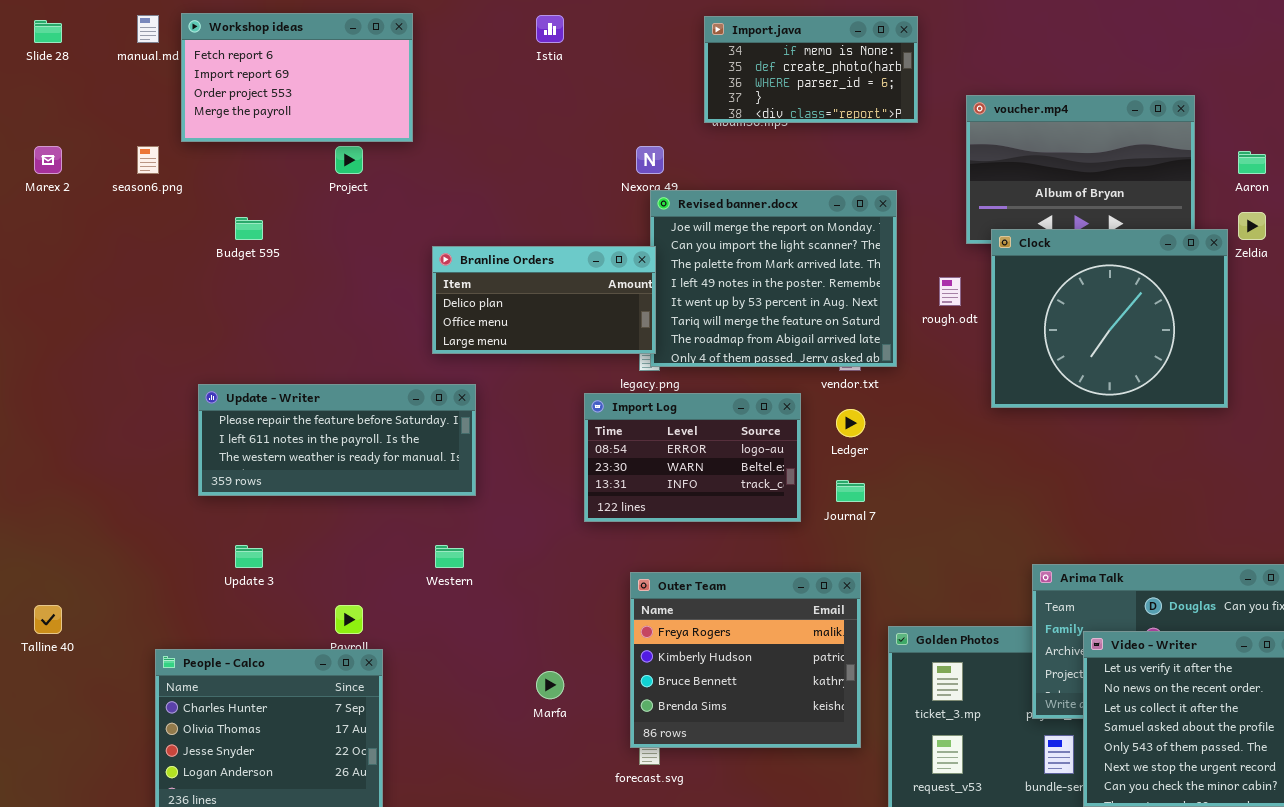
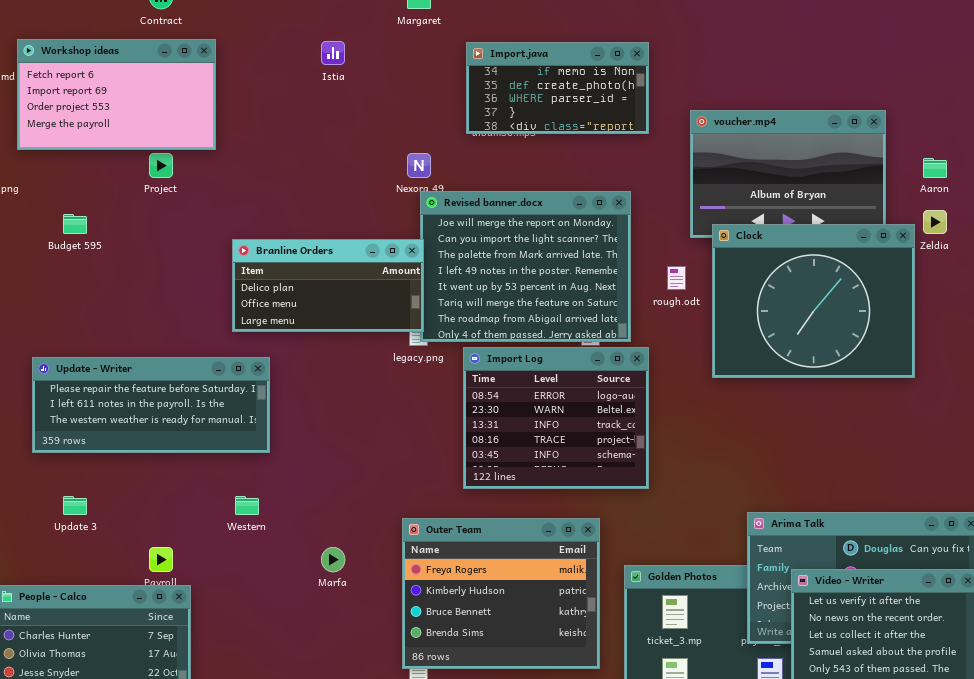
Import Log: [584,393,801,522] -> [463,347,649,489], moved, resized
Marfa: [536,671,564,699] -> [321,547,345,572], moved

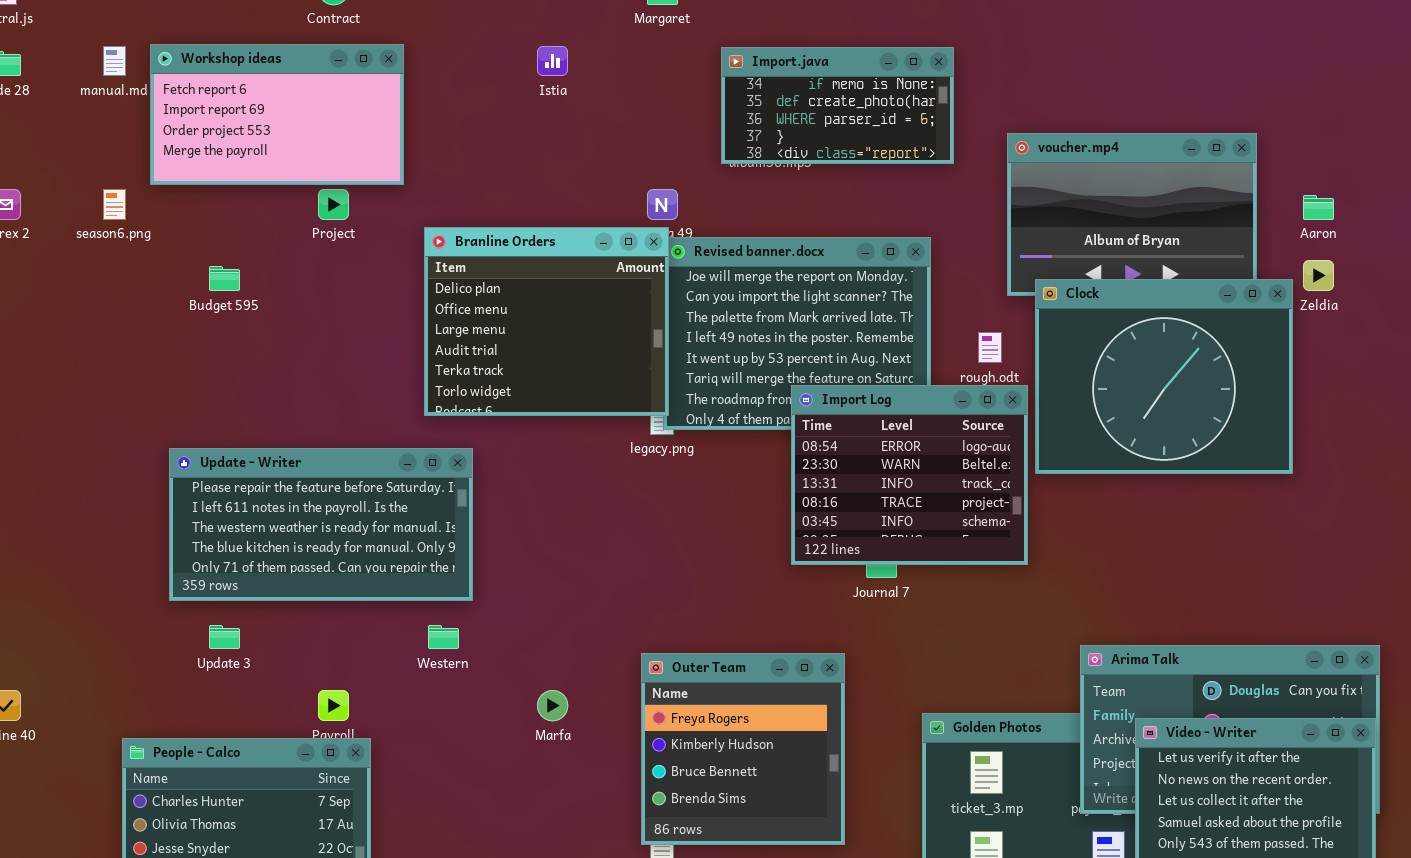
Branline Orders: [232,239,424,332] -> [424,227,669,416], resized
Import Log: [463,347,649,489] -> [791,385,1028,565], moved
Update - Writer: [32,357,270,453] -> [169,448,473,601], resized
Outer Team: [402,518,600,669] -> [641,653,845,845], resized

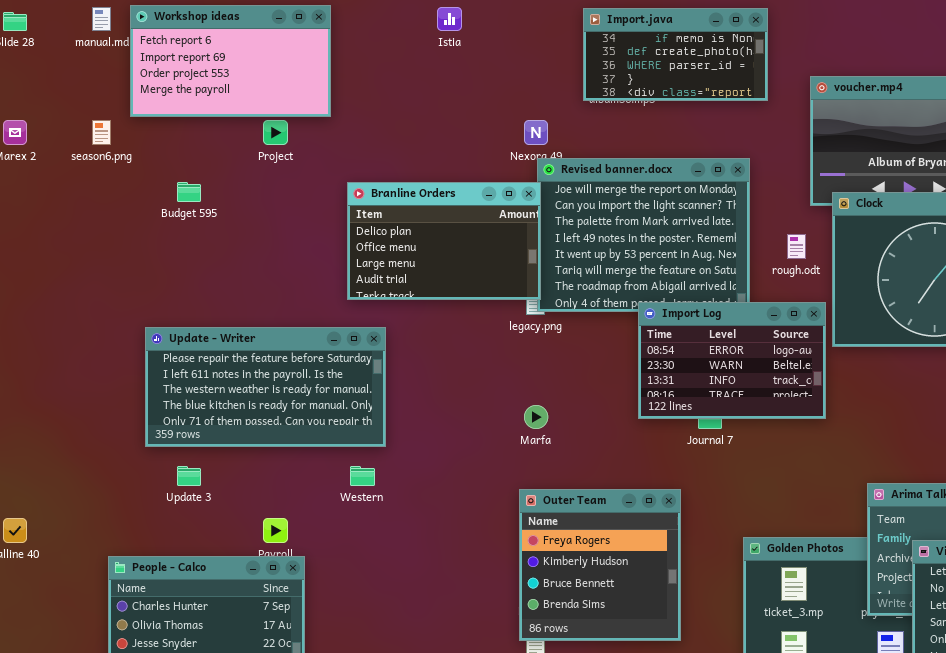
Branline Orders: [424,227,669,416] -> [347,182,541,300], resized
Import Log: [791,385,1028,565] -> [638,302,826,419], resized
Marfa: [537,690,568,721] -> [524,405,548,429], moved

